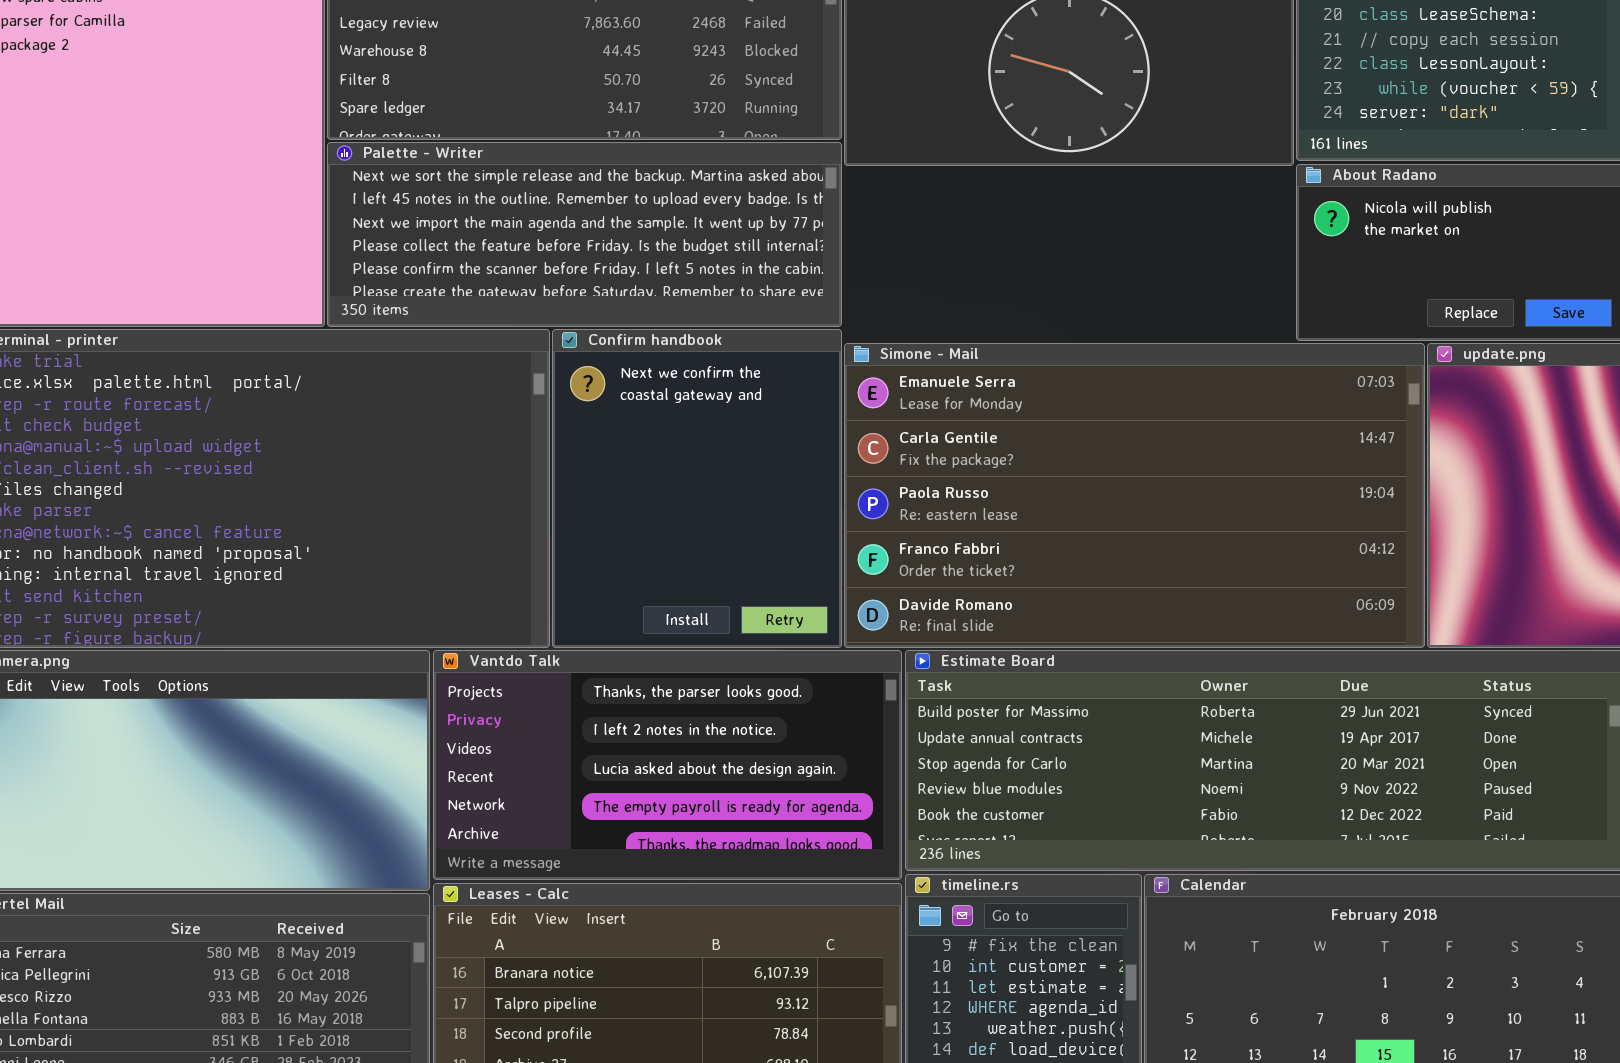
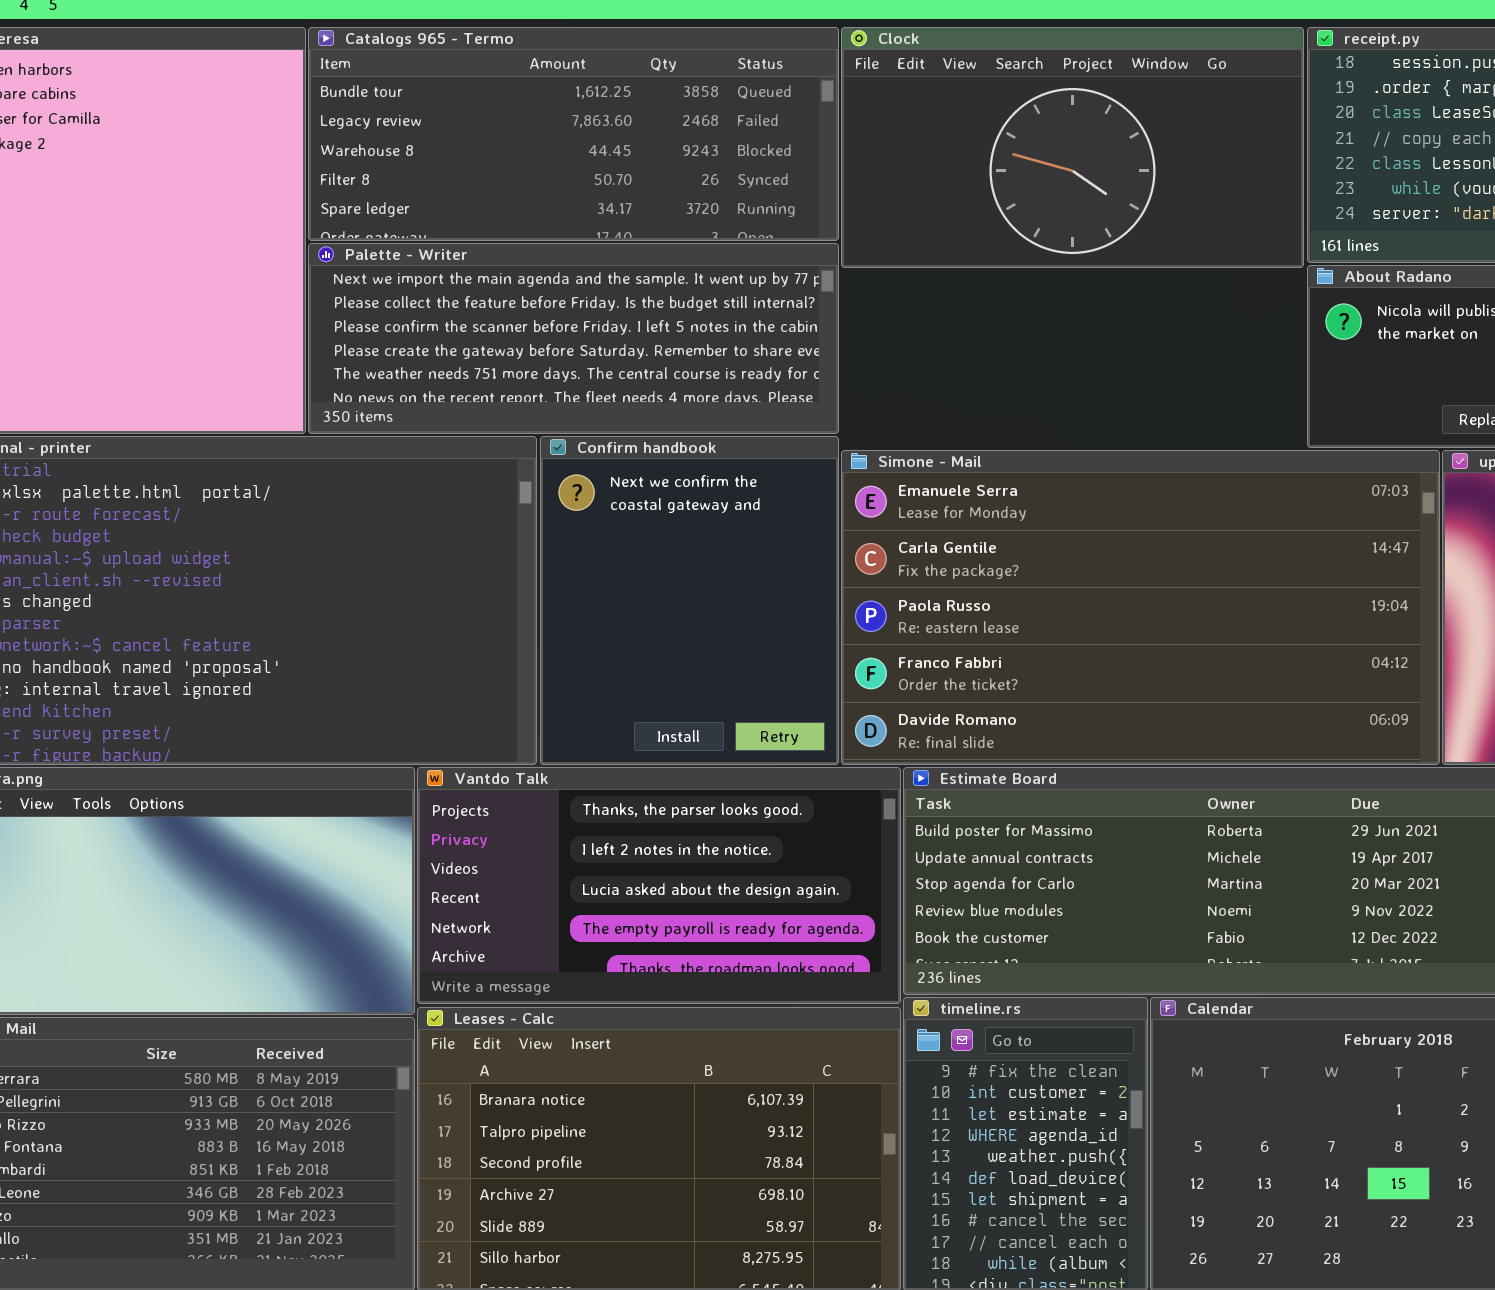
Palette - Writer: [327,142,842,327] -> [308,243,839,434], scrolled down 2 rows

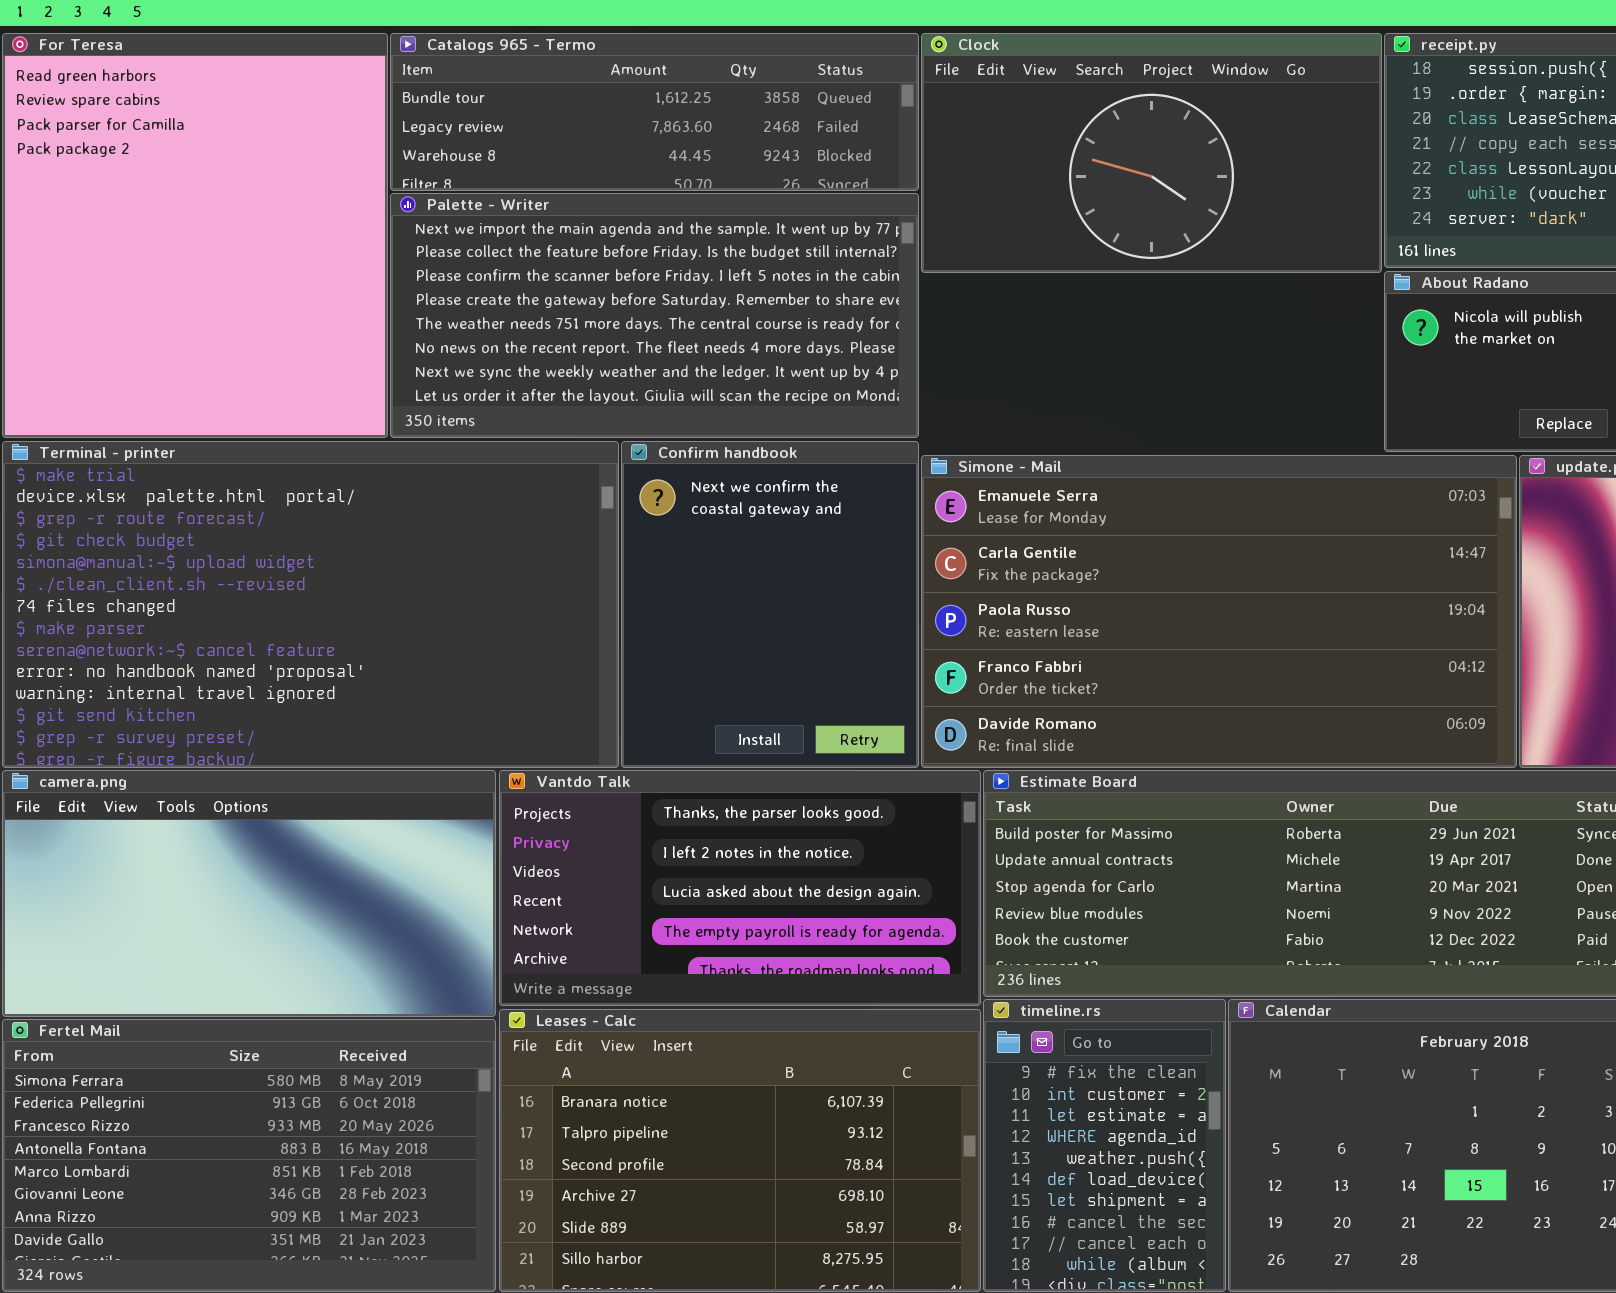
Catalogs 965 - Termo: [308,27,839,241] -> [390,33,919,191], resized
Palette - Writer: [308,243,839,434] -> [390,193,919,438], resized

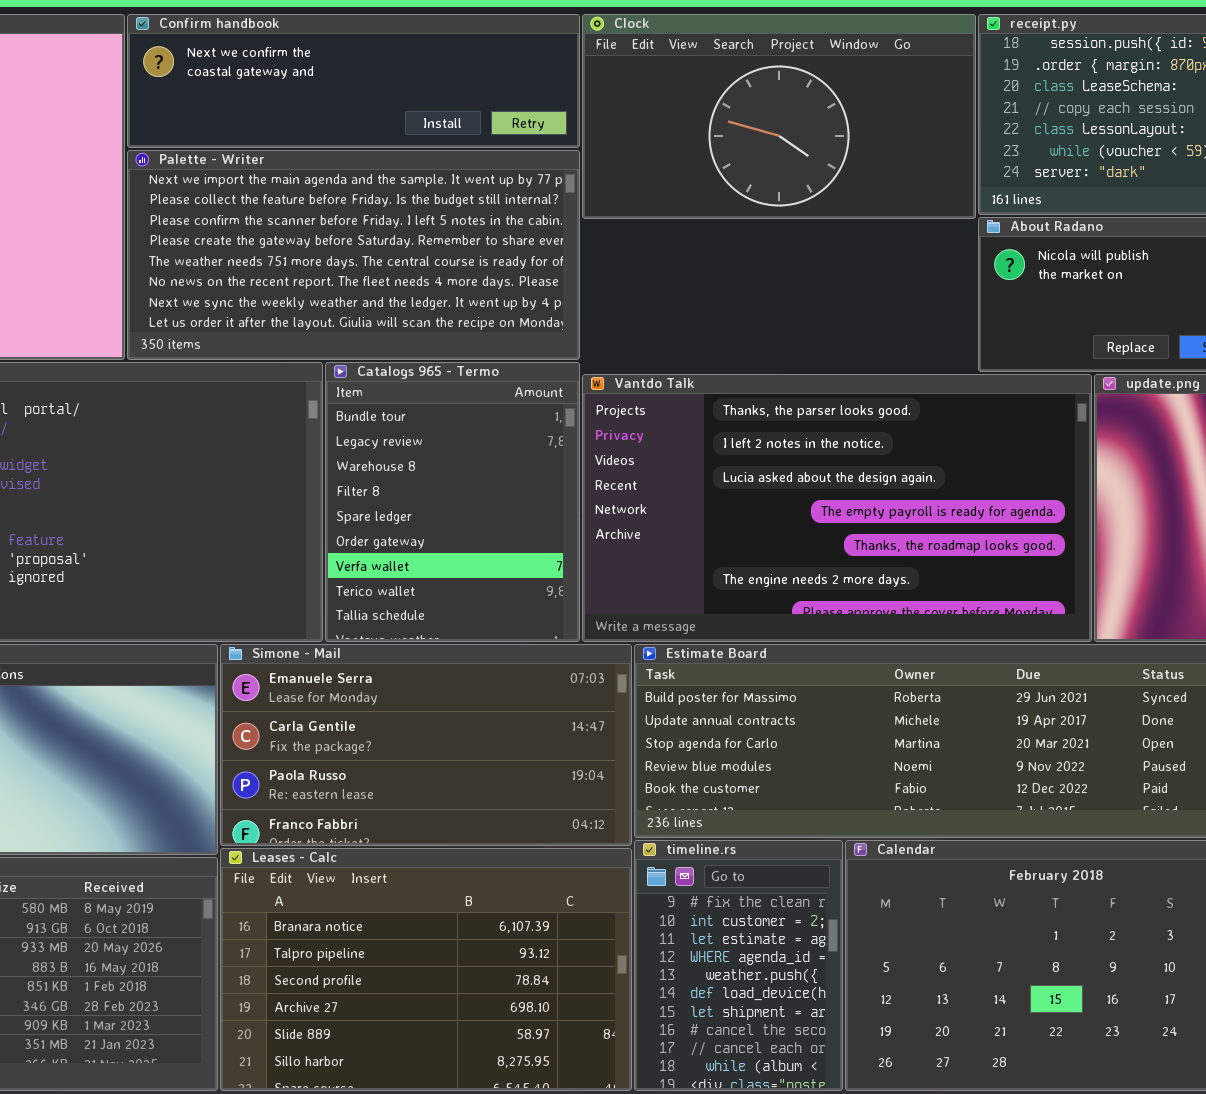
Catalogs 965 - Termo: [390,33,919,191] -> [325,362,580,642], moved, resized
Confirm handbook: [621,441,919,768] -> [127,14,580,148], moved, resized
Simone - Mail: [921,455,1517,768] -> [220,644,632,846], moved, resized
Vantdo Talk: [499,770,981,1006] -> [582,374,1092,642], moved, resized

